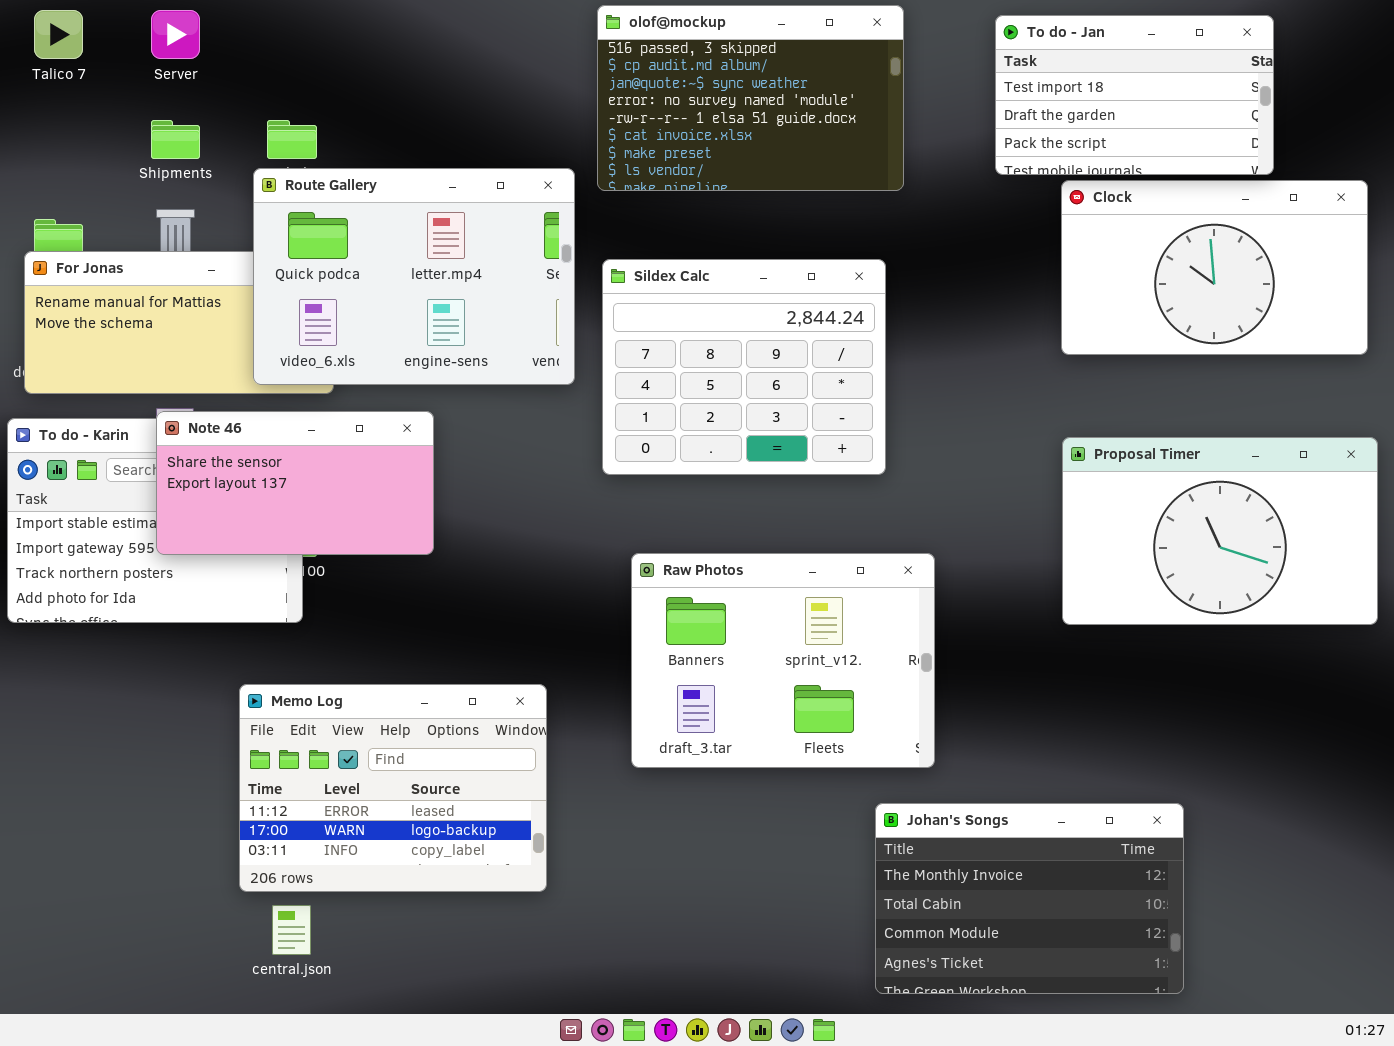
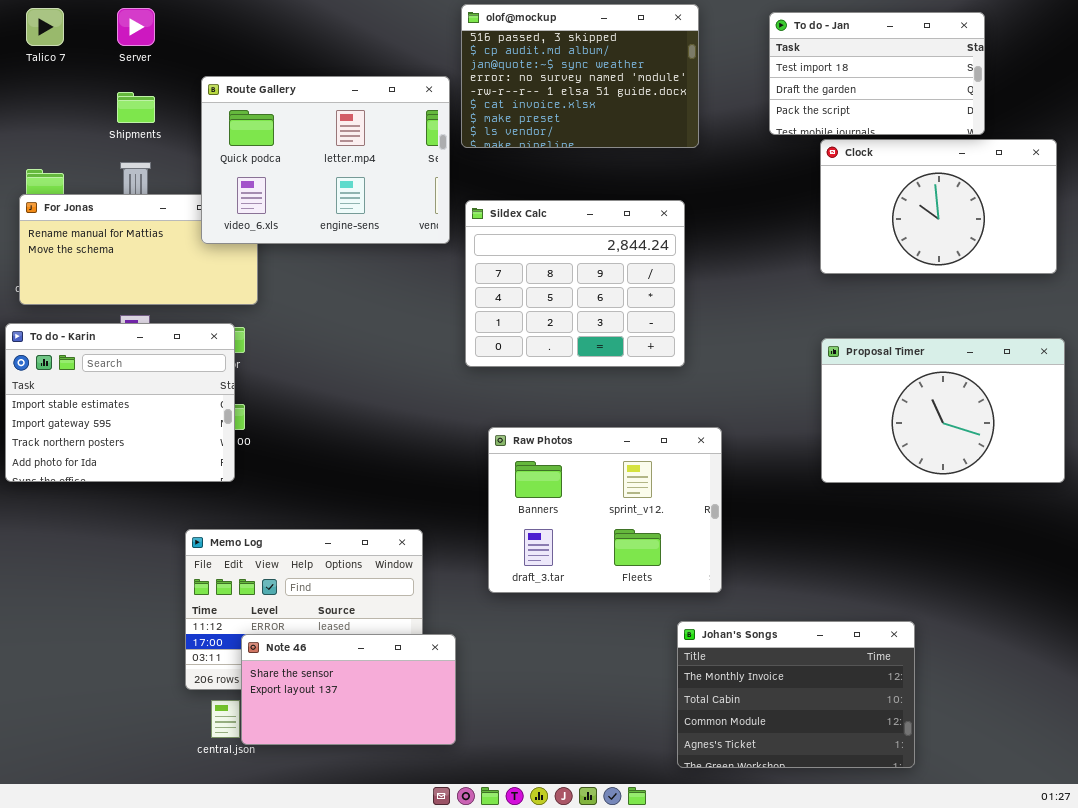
Route Gallery: [253,168,575,385] -> [201,76,450,244], moved
Note 46: [156,411,434,555] -> [241,634,456,745], moved

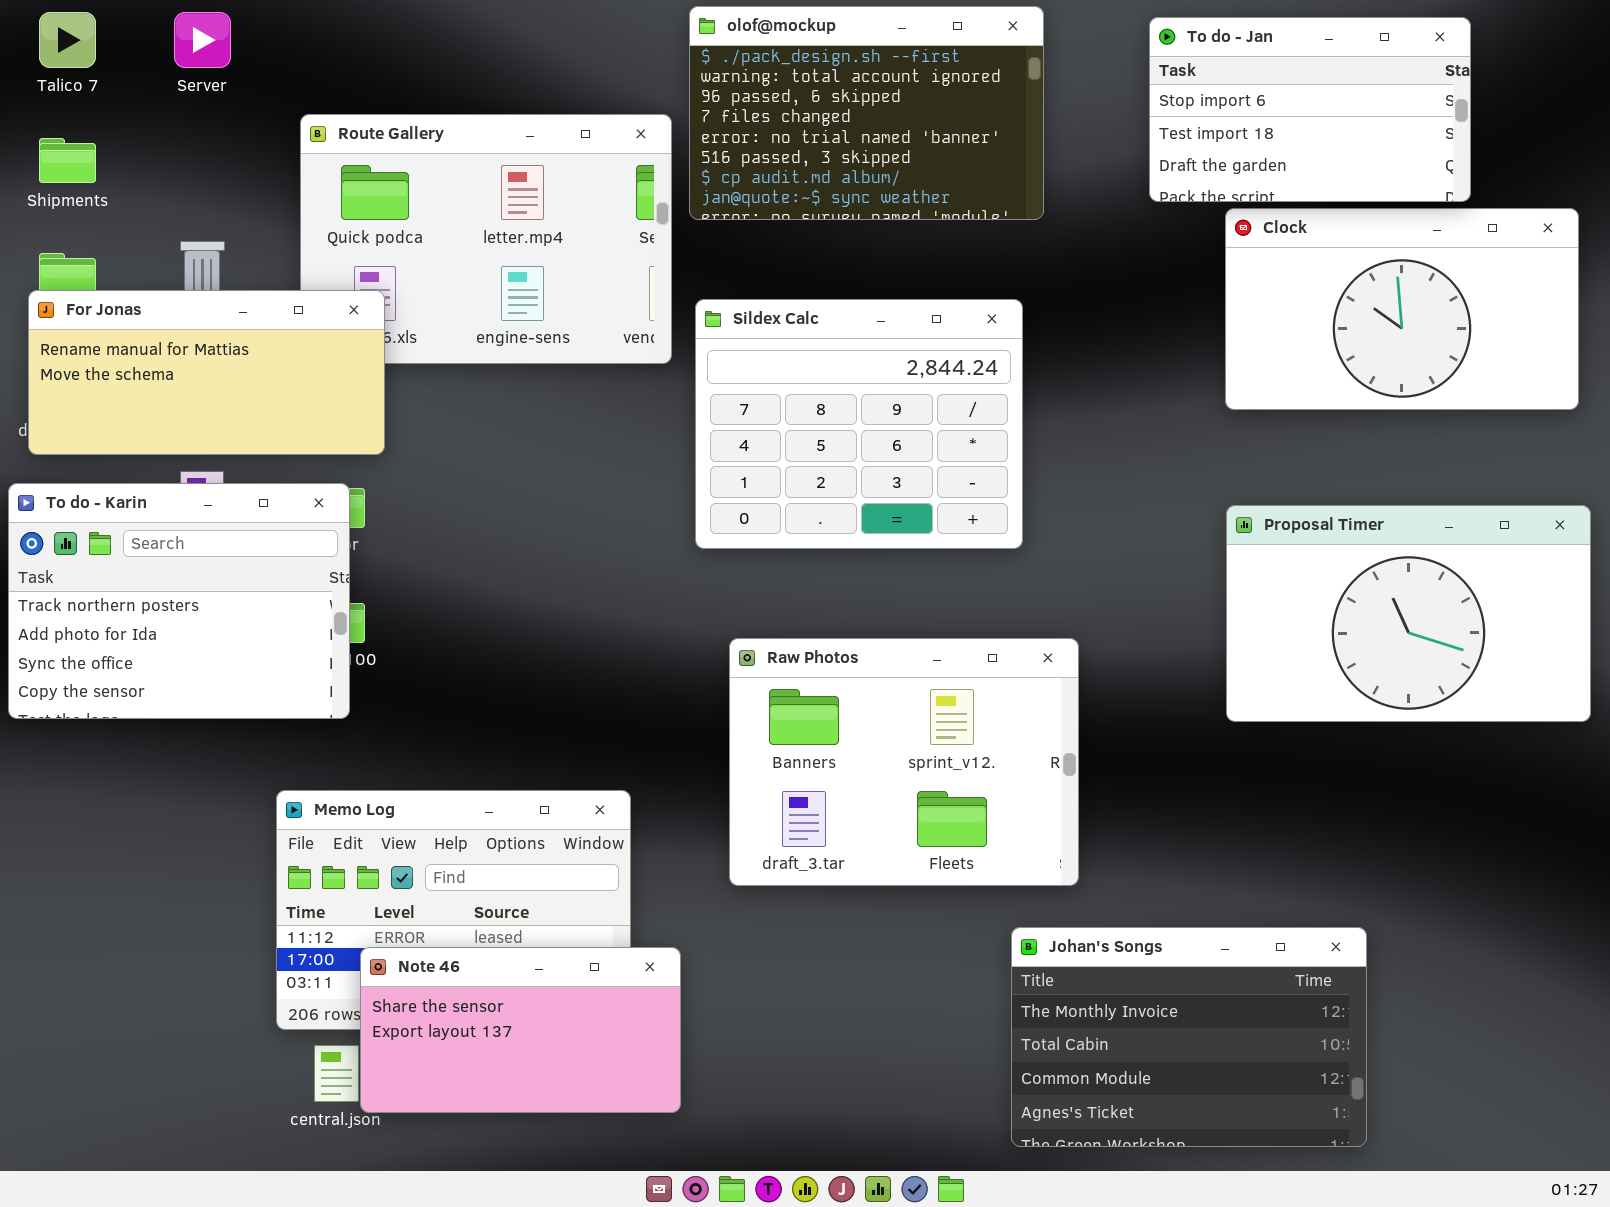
olof@mockup: [461,4,699,148] -> [689,6,1044,220], scrolled up 5 rows
To do - Jan: [769,12,985,135] -> [1149,17,1471,202], scrolled up 1 row
Shipments: [117,92,155,123] -> [39,138,96,183], moved
For Jonas: [19,194,258,305] -> [28,290,385,455], raised
To do - Karin: [5,323,235,482] -> [8,483,350,719], scrolled down 2 rows

